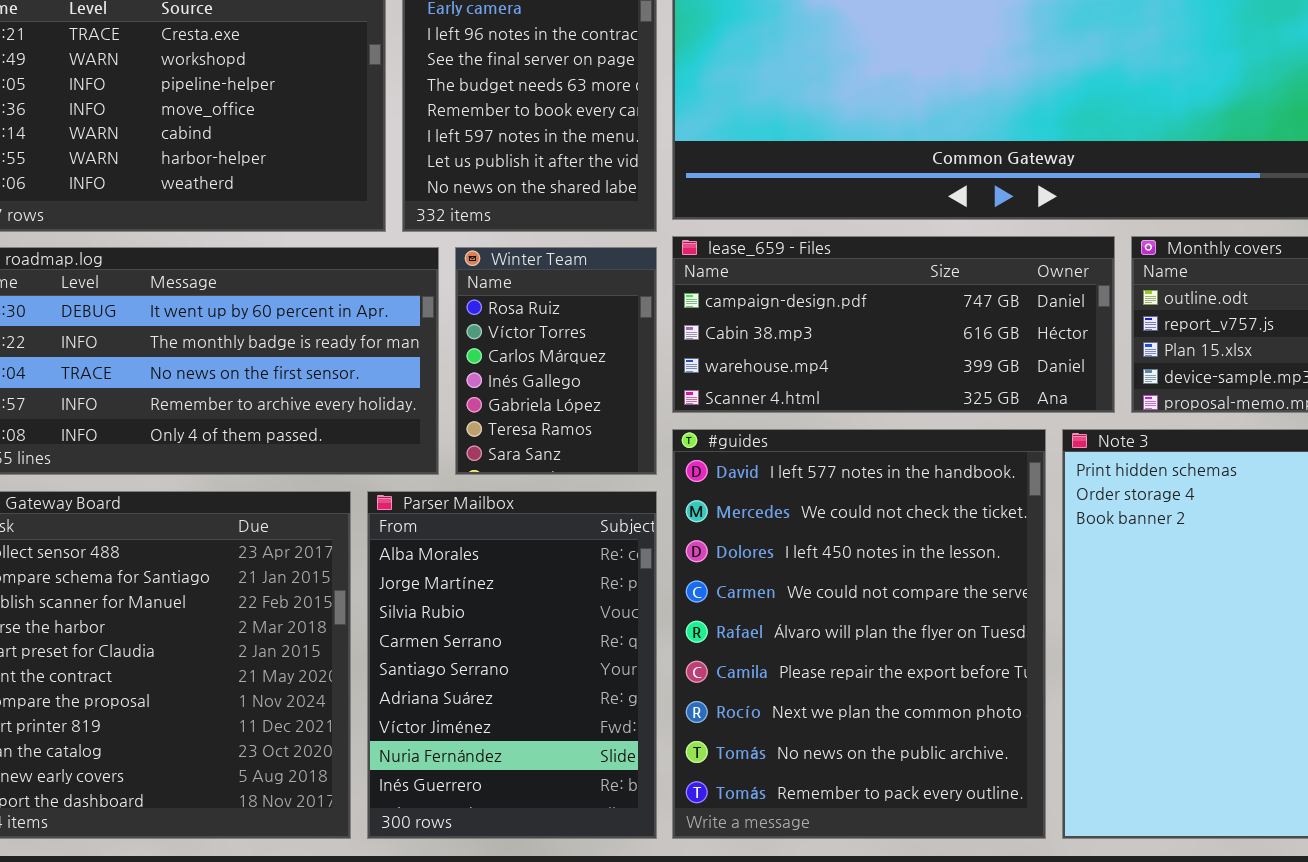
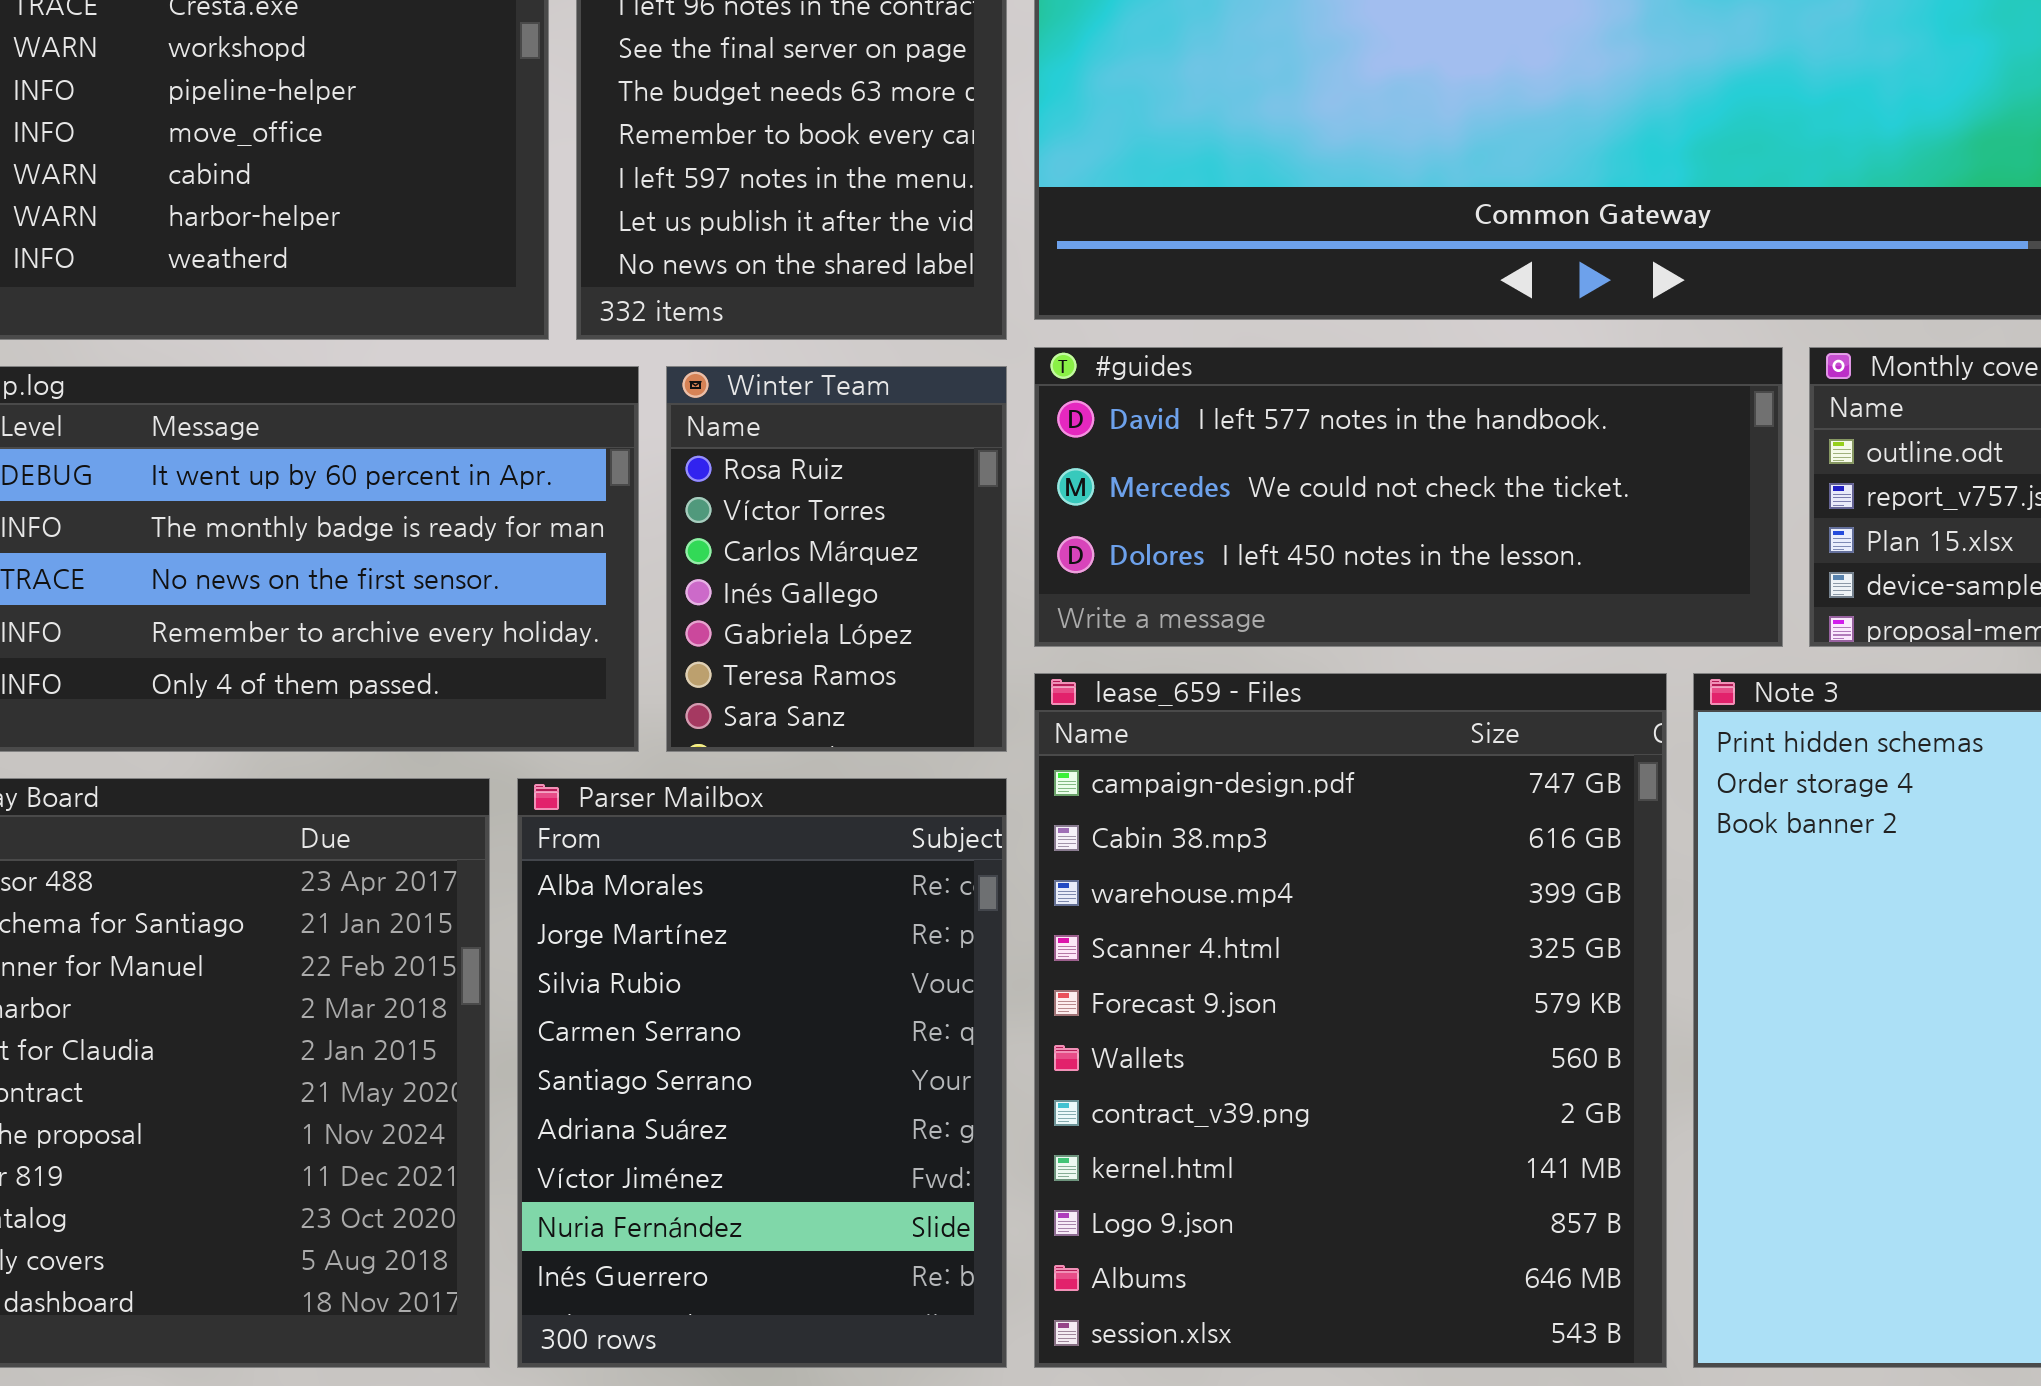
lease_659 - Files: [672,236,1115,413] -> [1034,673,1667,1368], moved, resized
#guides: [672,429,1046,839] -> [1034,347,1783,647], moved, resized

